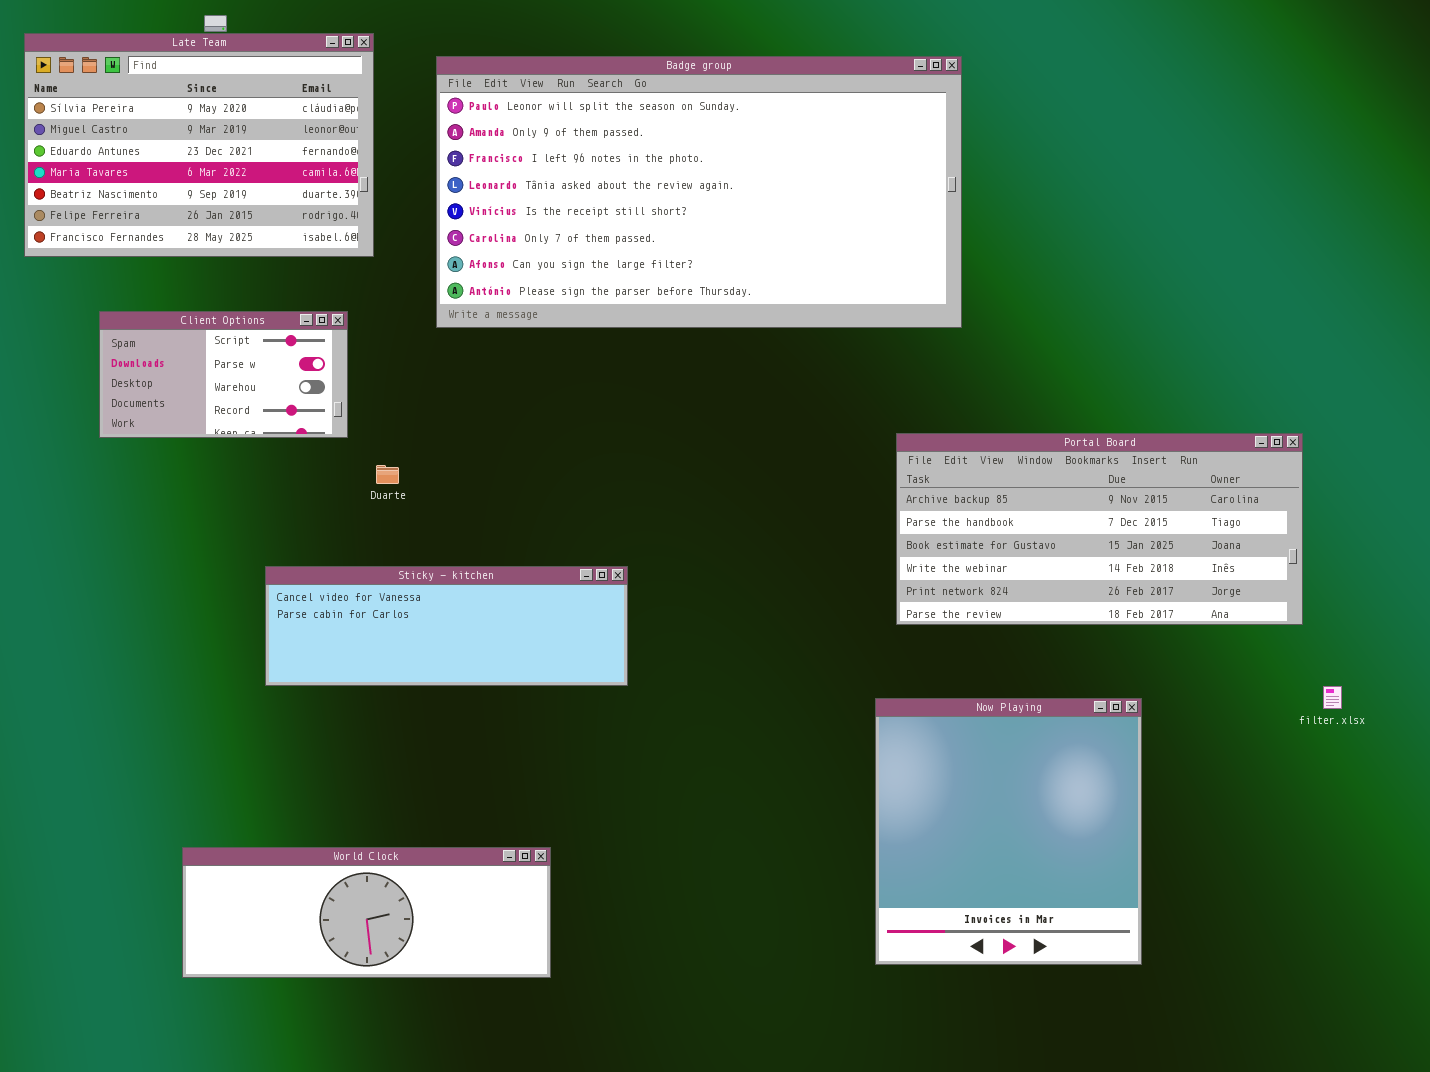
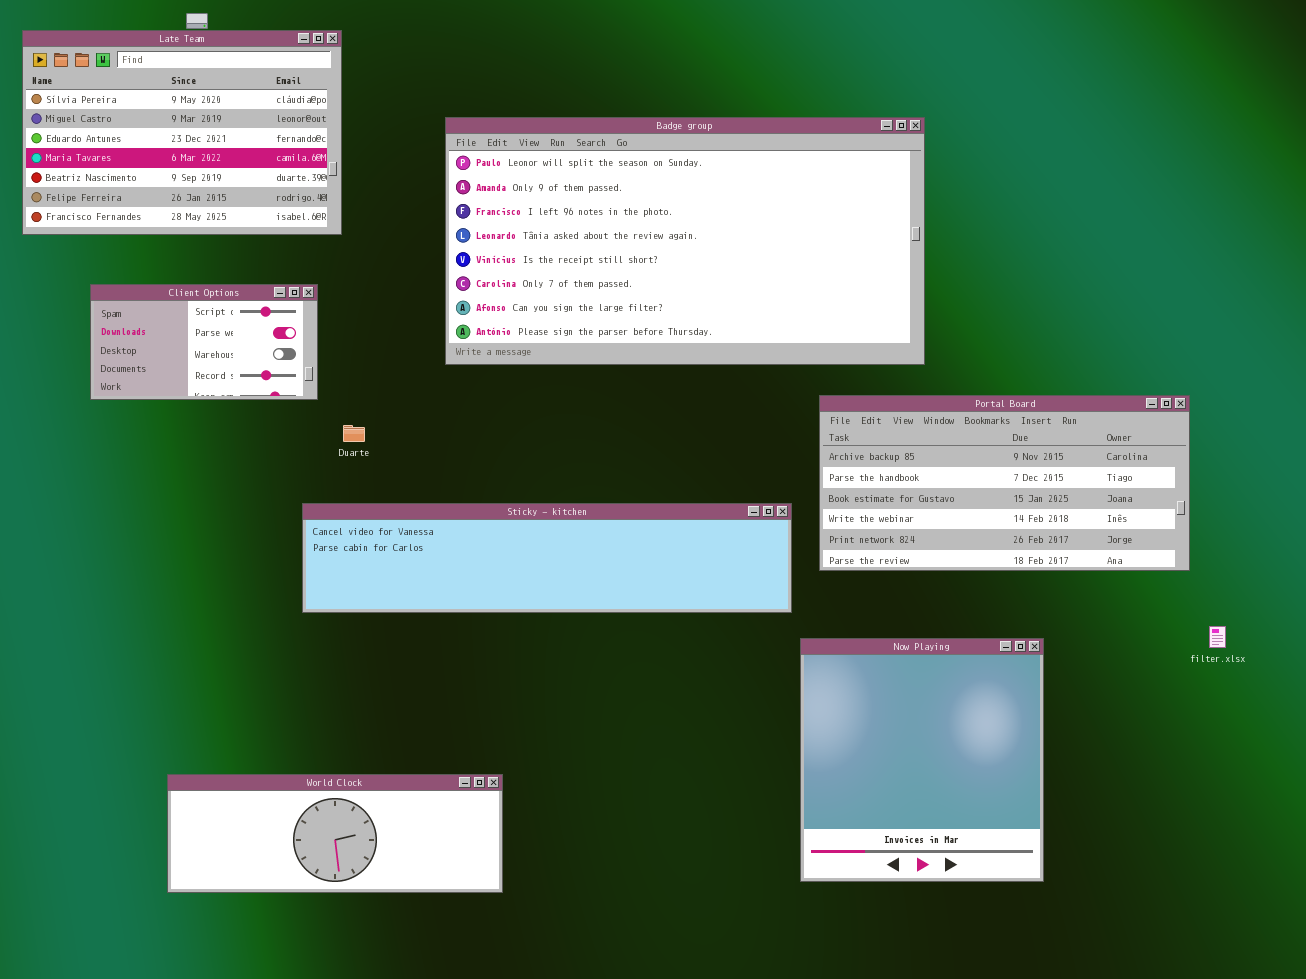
Badge group: [436,56,962,328] -> [445,117,925,365], moved
Sticky - kitchen: [265,566,628,686] -> [302,503,792,613], moved, resized

